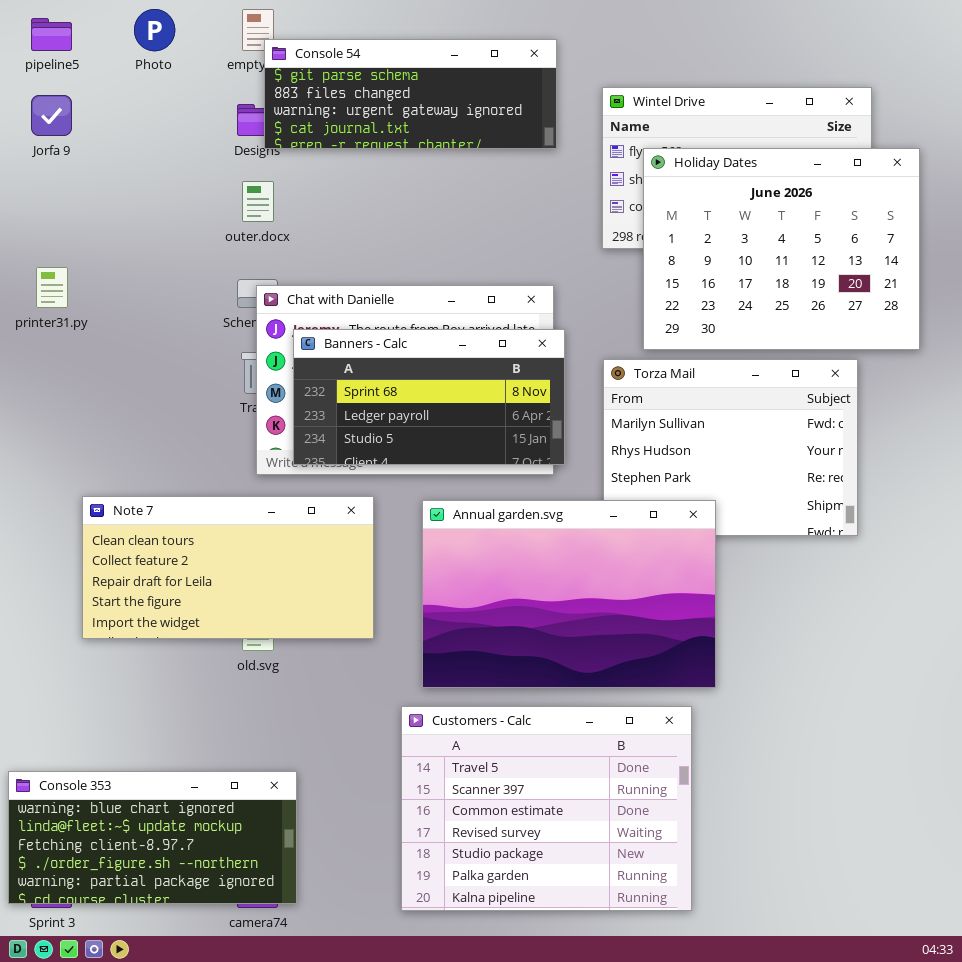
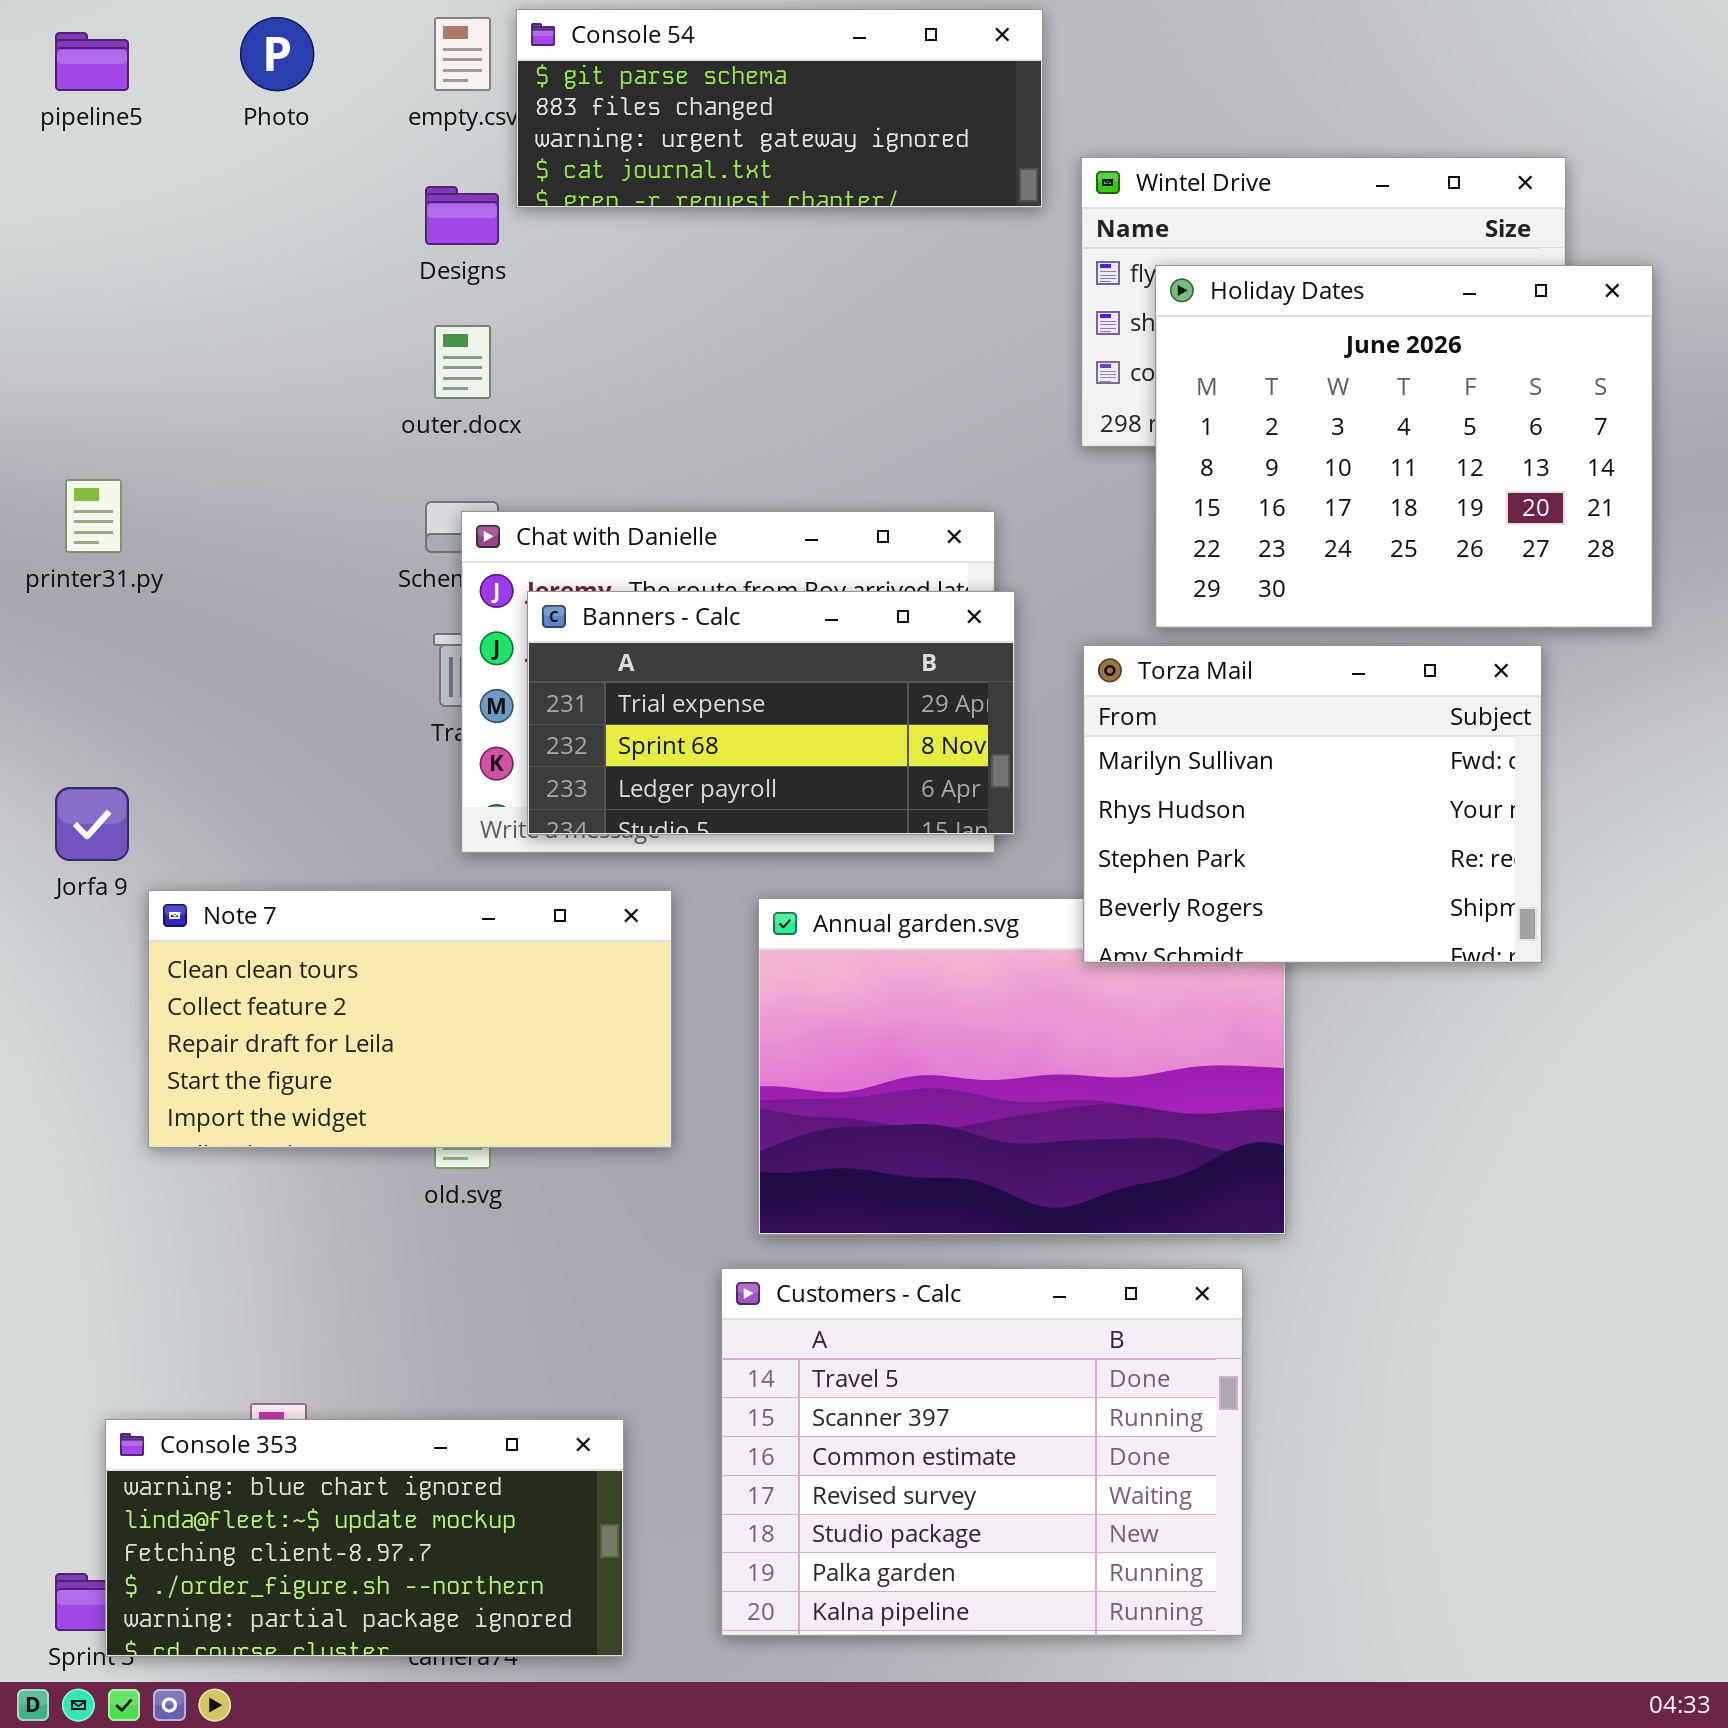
Console 54: [264,39,557,149] -> [516,9,1043,208], moved
Jorfa 9: [31,95,72,136] -> [55,787,129,861], moved
Banners - Calc: [293,329,565,465] -> [527,591,1015,835], scrolled up 1 row
Torza Mail: [603,359,858,536] -> [1083,645,1542,963], raised
Console 353: [8,771,297,904] -> [105,1419,624,1657], moved

